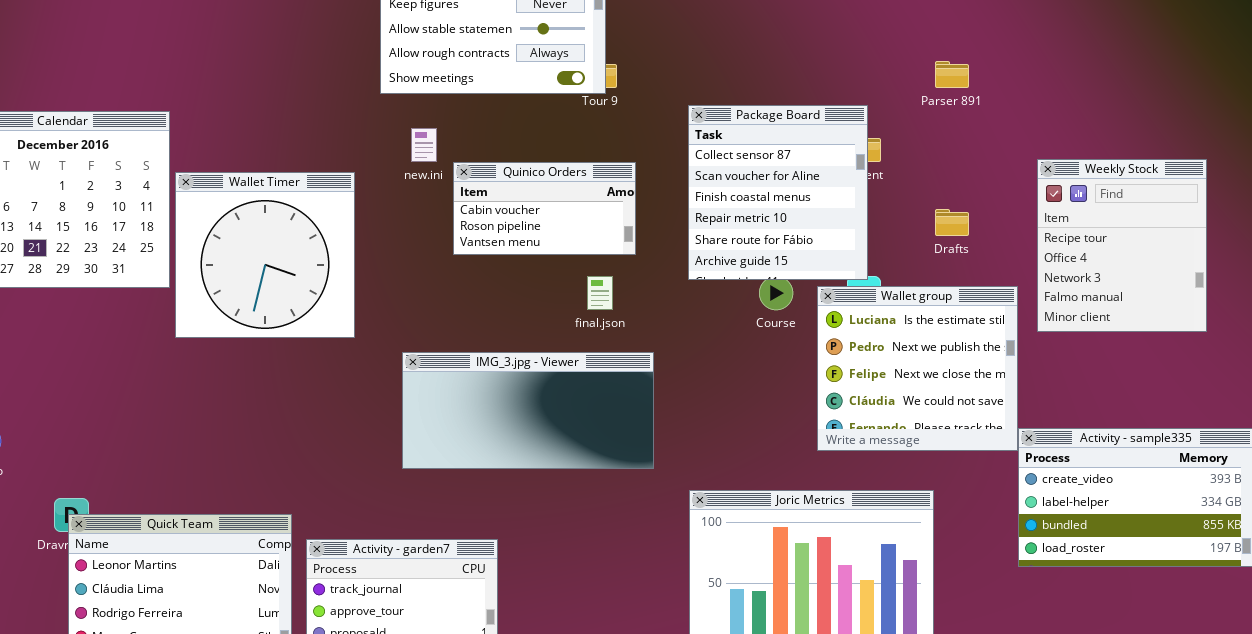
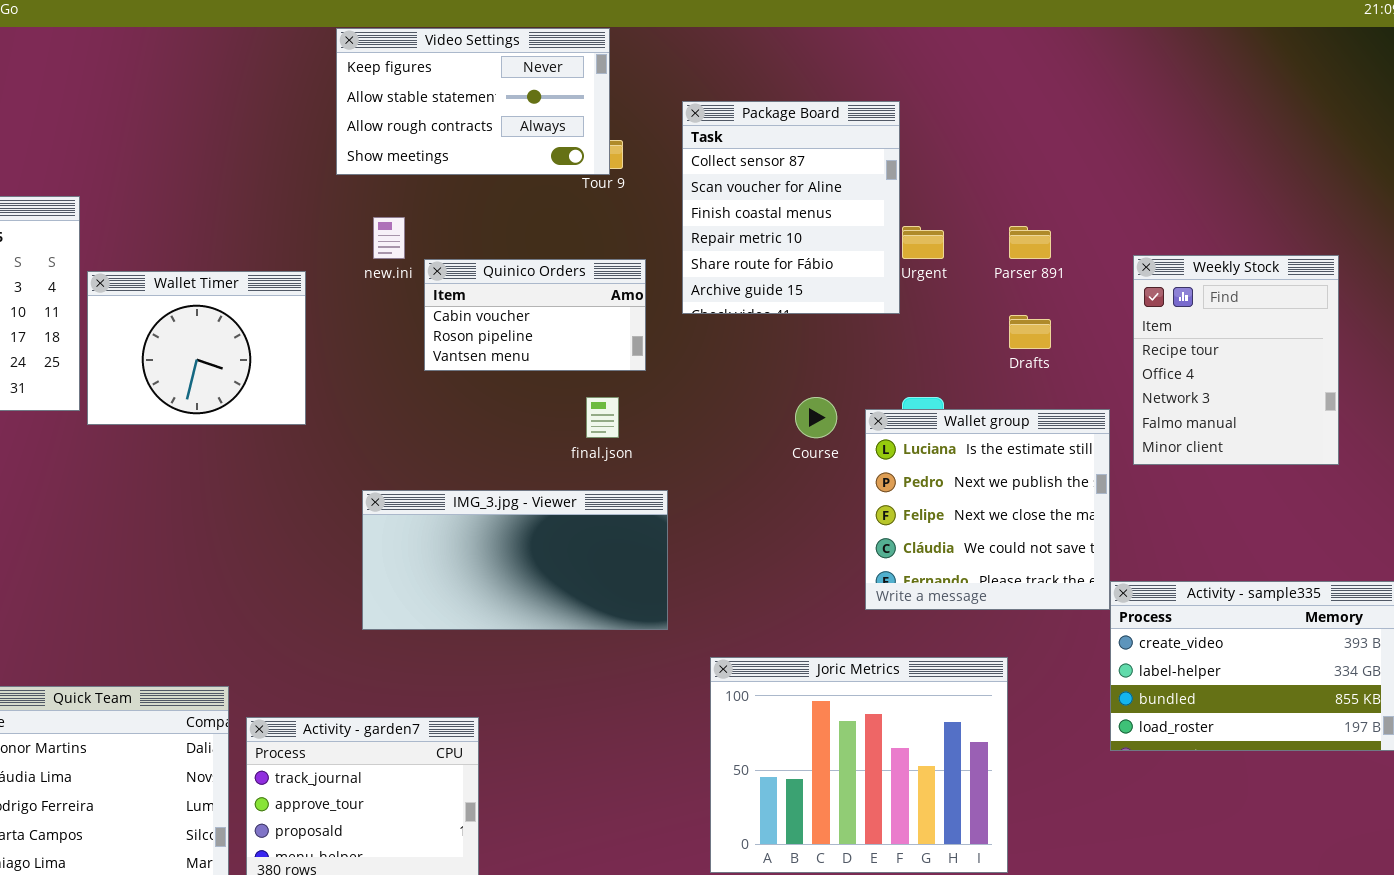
Parser 891: [935,61,969,88] -> [1009,226,1051,259], moved
Package Board: [688,105,868,280] -> [682,101,900,314], moved
Wallet Timer: [175,172,355,338] -> [87,271,306,425], resized

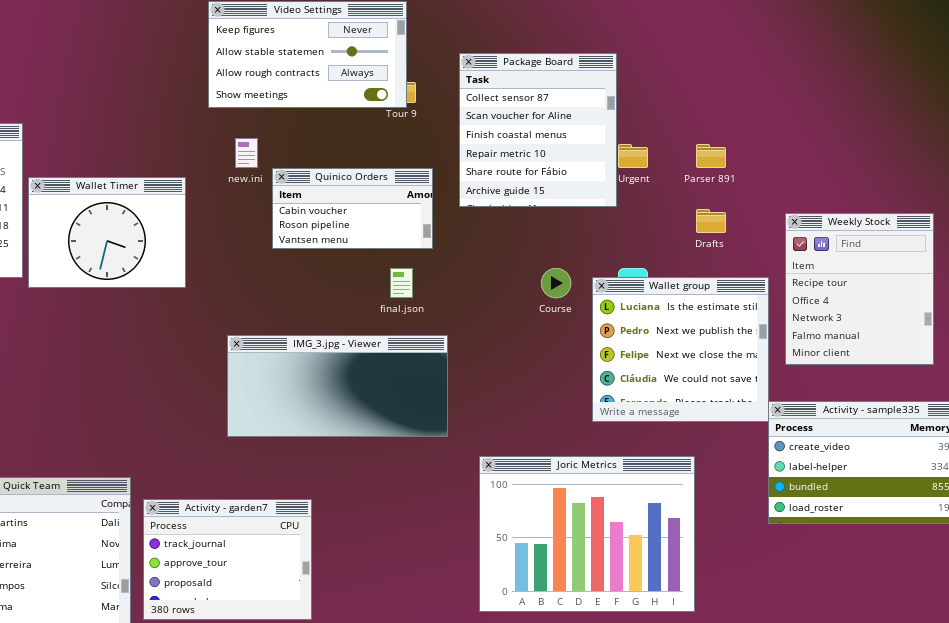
Weekly Stock: [1133,255,1339,465] -> [785,213,934,365], moved

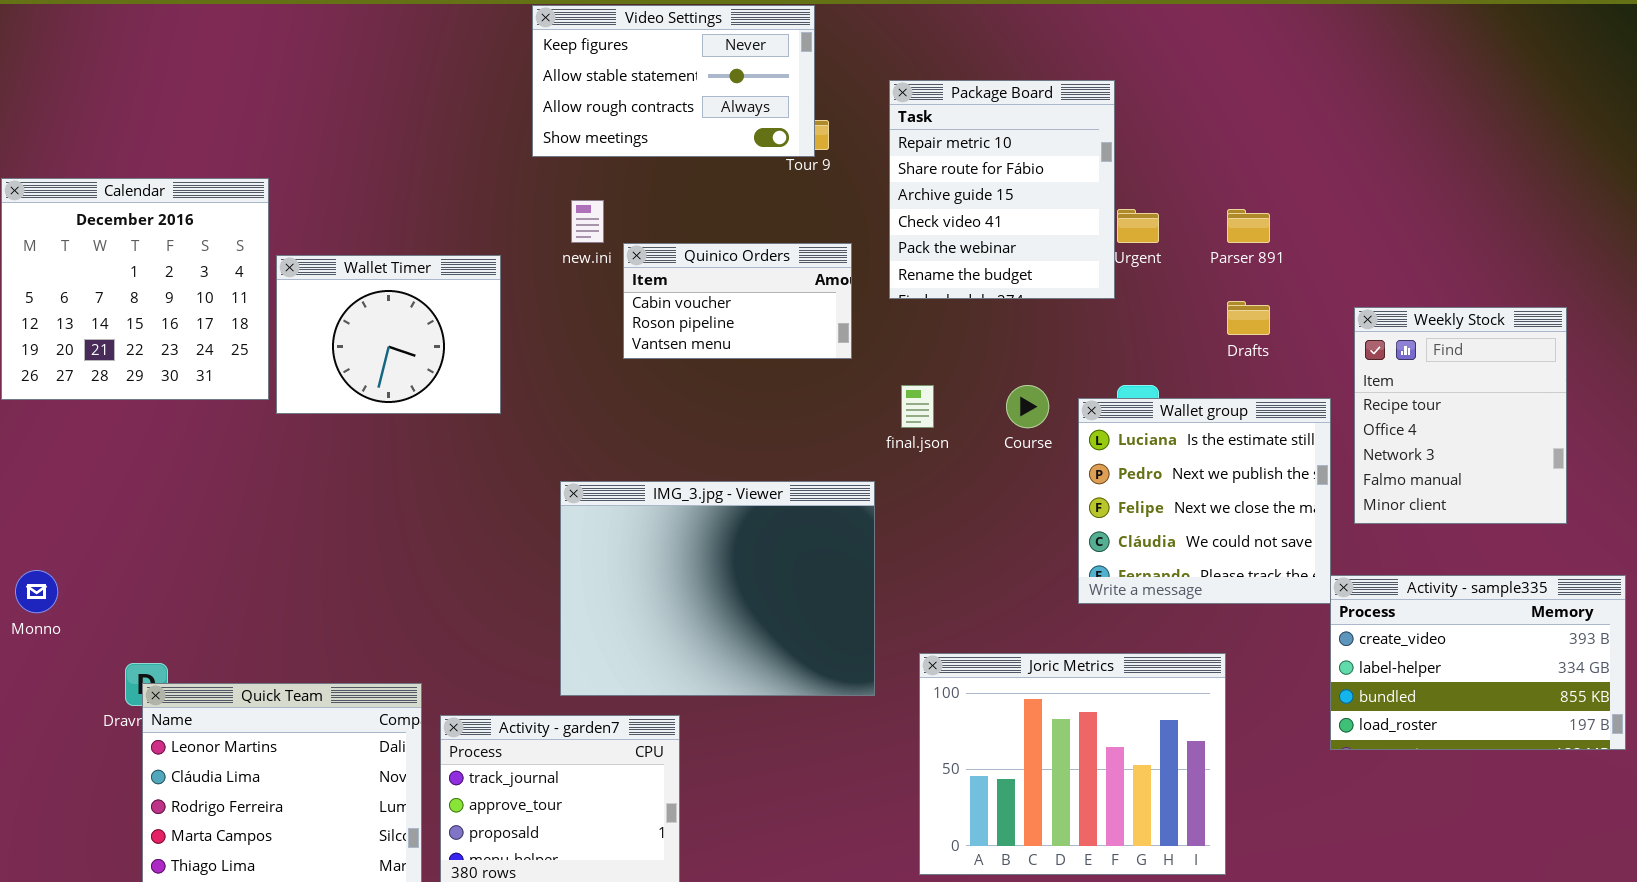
Package Board: [459,53,617,207] -> [889,80,1115,299], scrolled down 3 rows
final.json: [390,268,413,298] -> [901,385,934,428], moved
IMG_3.jpg - Viewer: [227,335,448,437] -> [560,481,875,696], resized

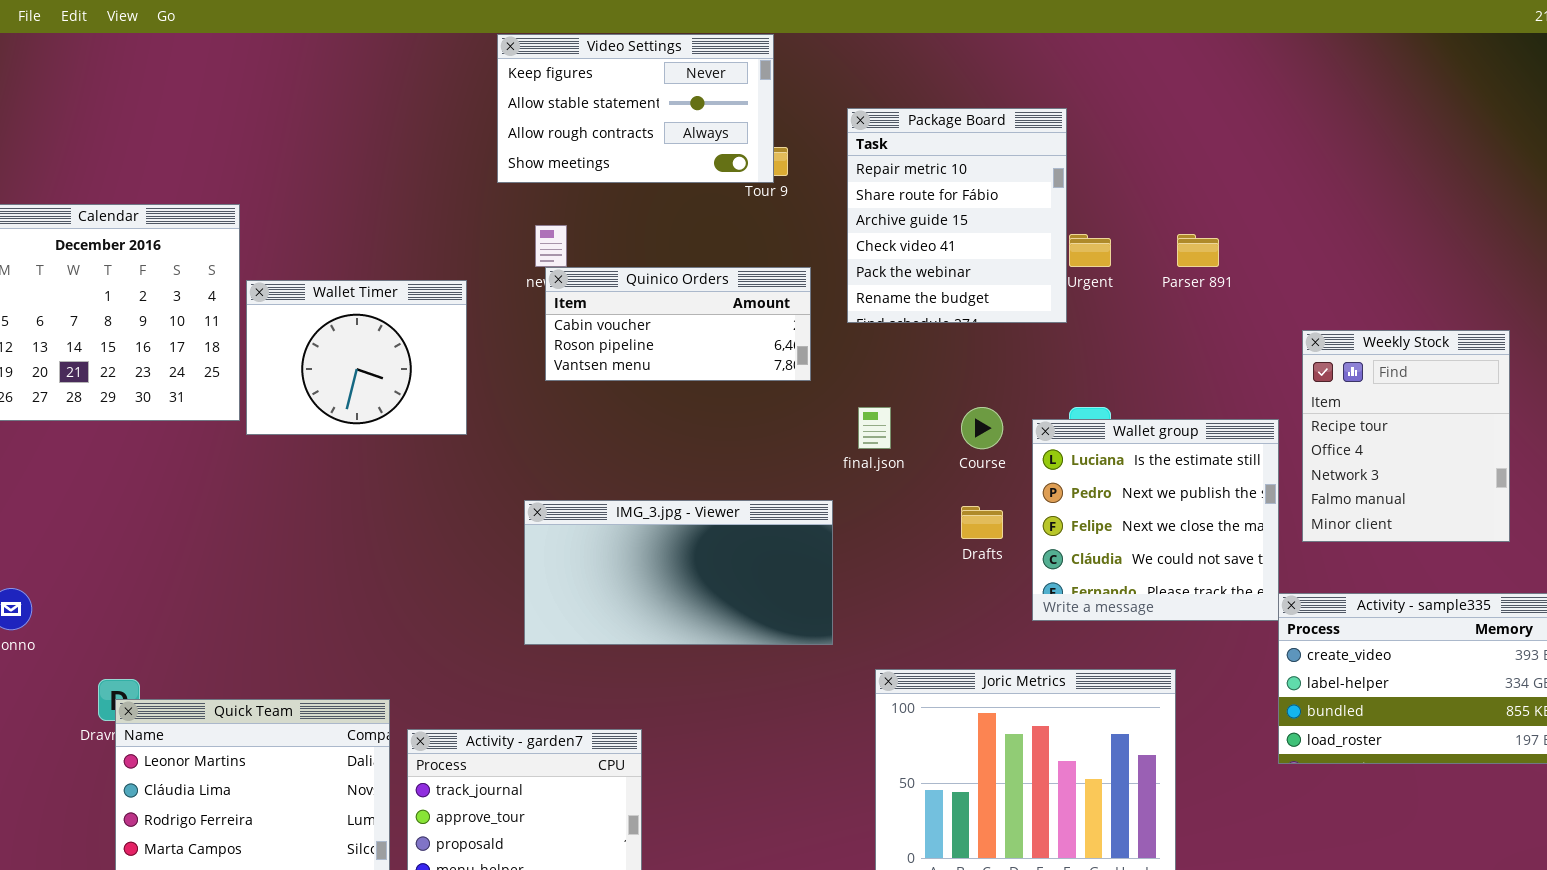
Quinico Orders: [623,243,852,359] -> [545,267,811,381], resized
Drafts: [1227,301,1270,335] -> [961,506,1003,539], moved
IMG_3.jpg - Viewer: [560,481,875,696] -> [524,500,833,645], resized

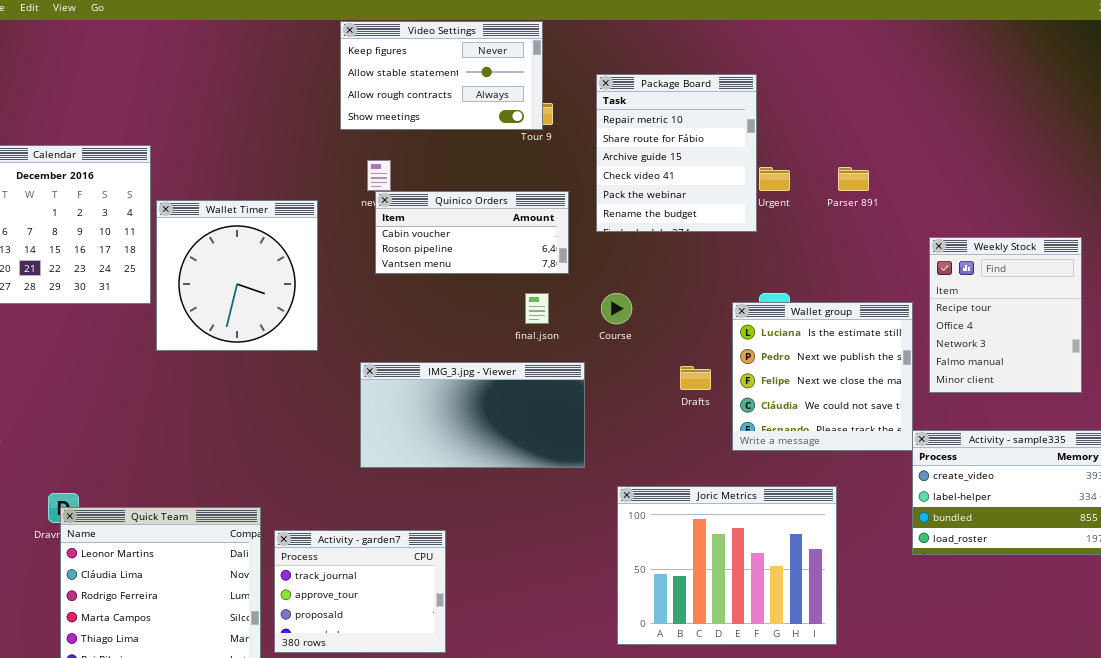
Wallet Timer: [246,280,467,435] -> [156,200,318,351], resized
final.json: [858,407,891,449] -> [525,293,549,324], moved
Course: [961,407,1003,449] -> [601,293,632,324], moved

